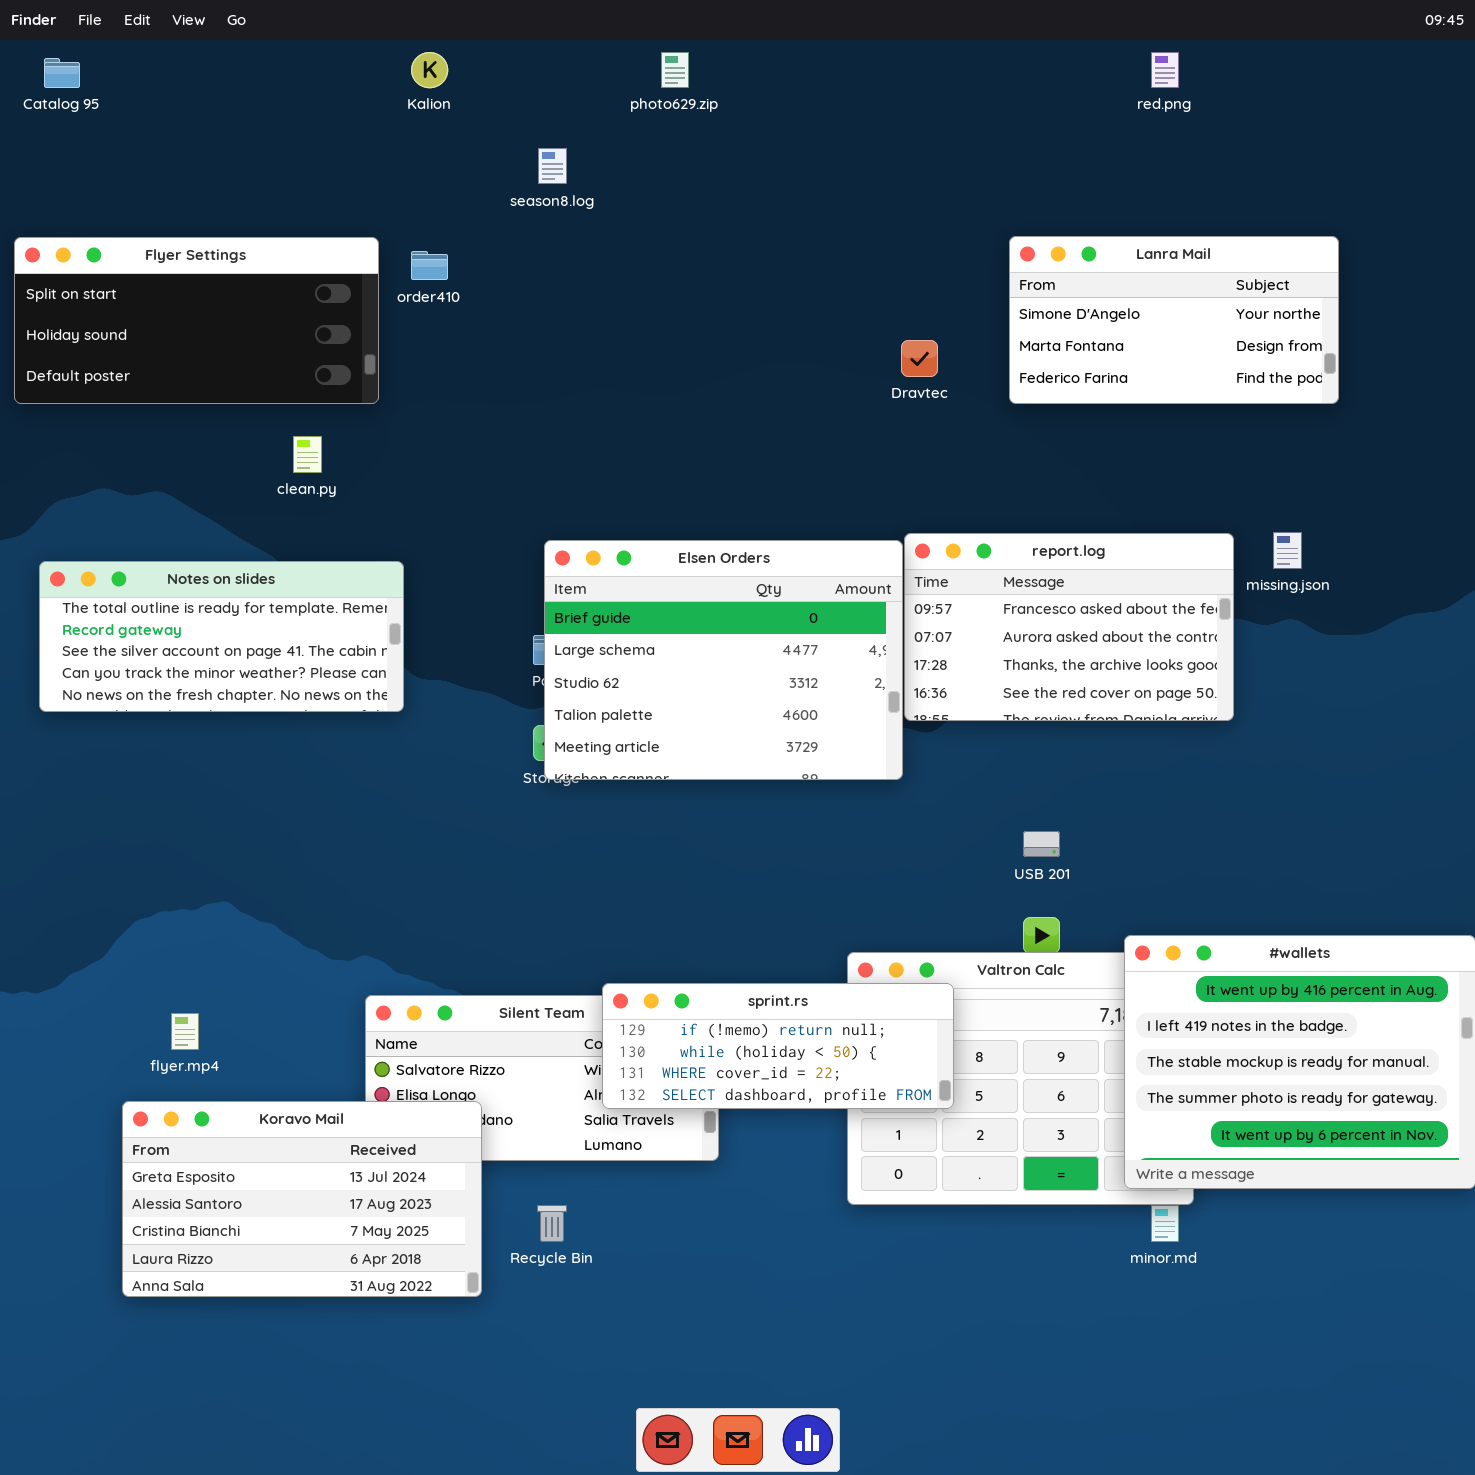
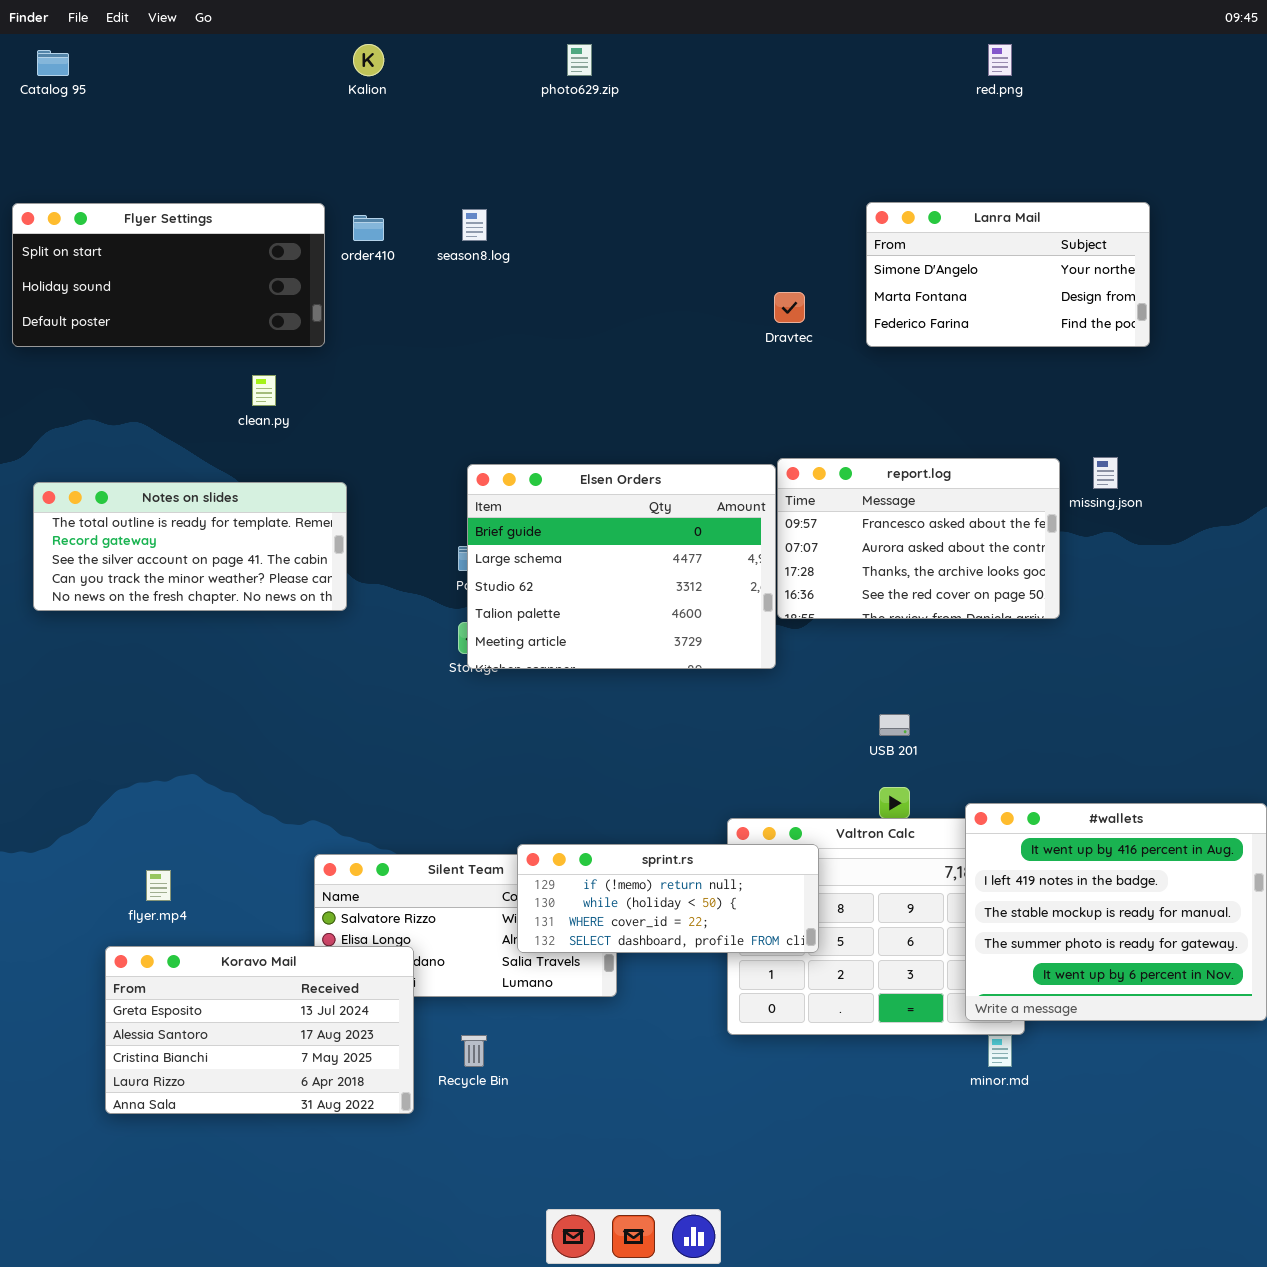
season8.log: [538,148,567,184] -> [462,209,487,241], moved

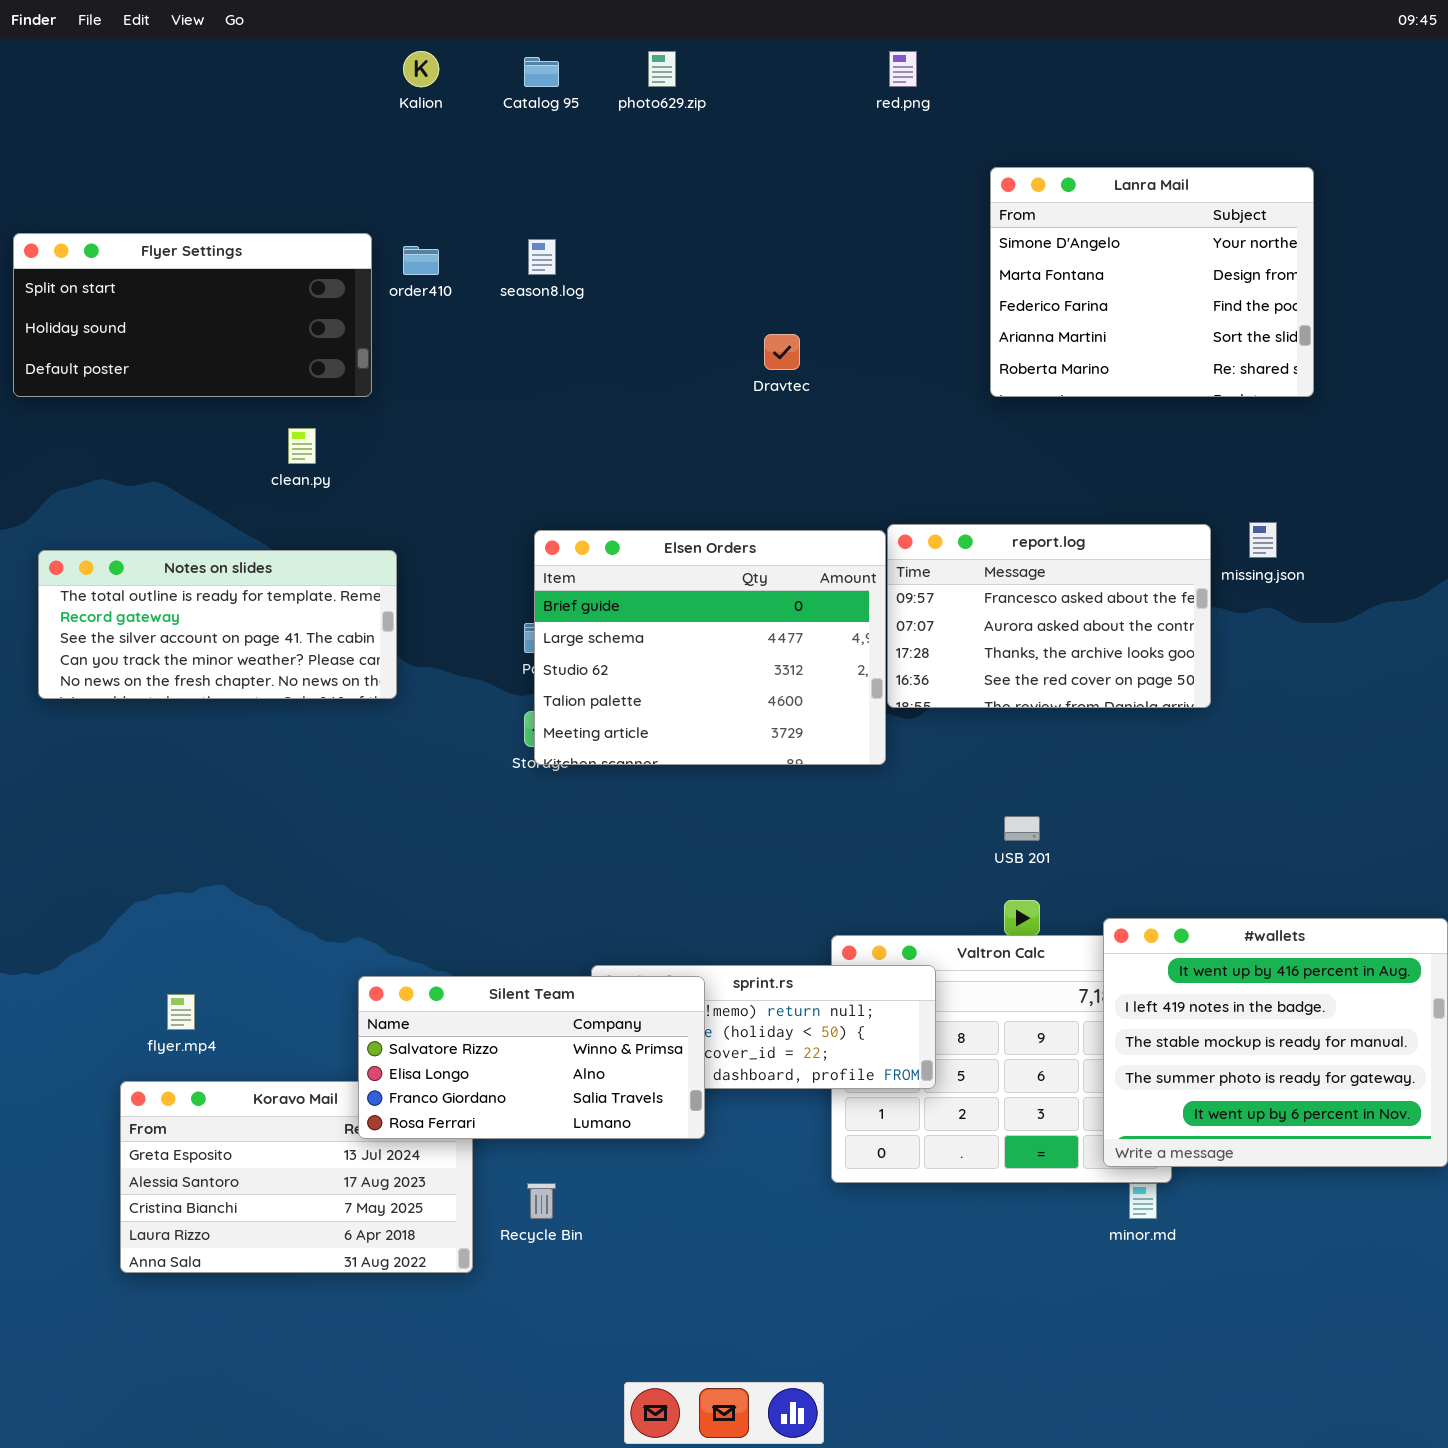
red.png: [988,44,1012,76] -> [889,51,917,87], moved
Catalog 95: [37,50,69,76] -> [524,57,559,87], moved
Lanra Mail: [866,202,1150,347] -> [990,167,1314,397], resized
Dravtec: [774,292,805,323] -> [764,334,800,370], moved
Silent Team: [314,854,617,997] -> [358,976,705,1139], raised

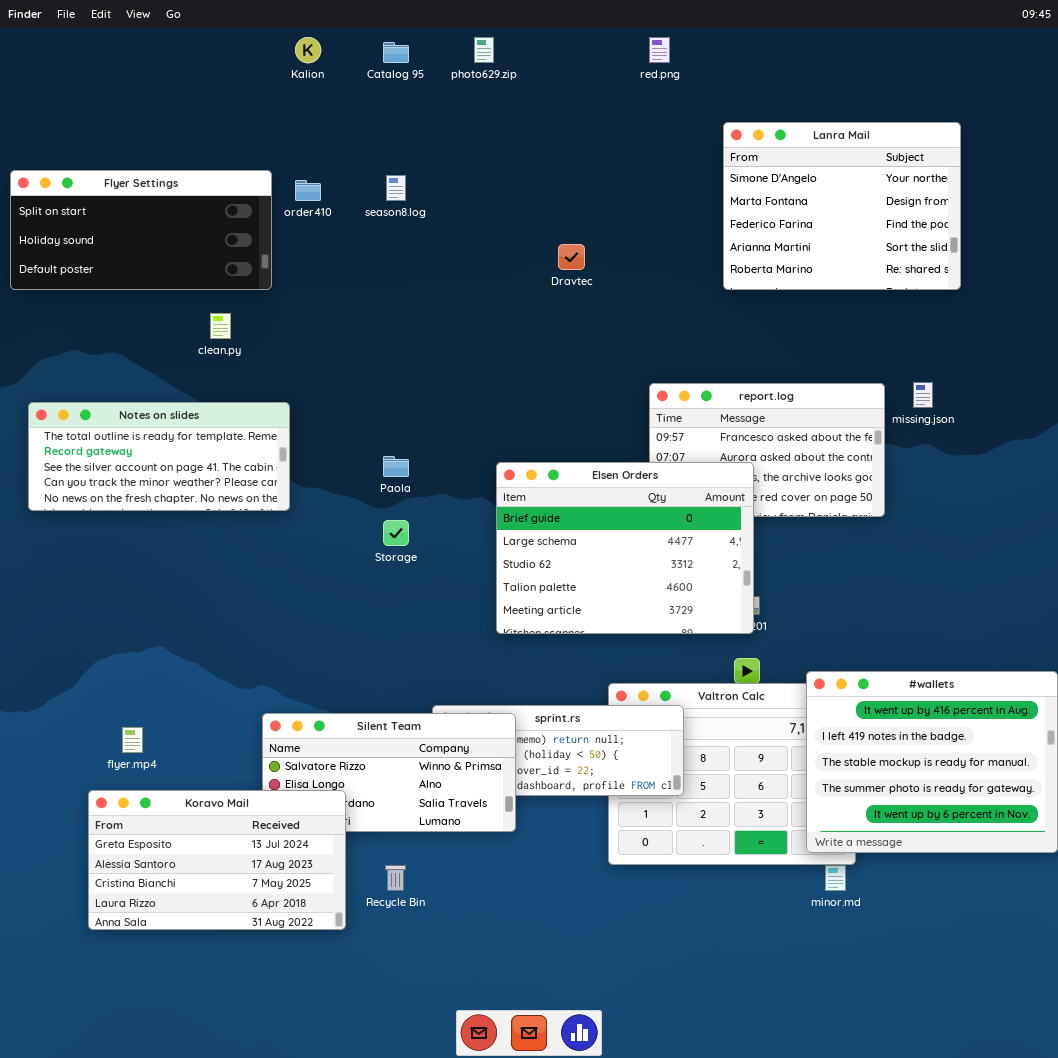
Elsen Orders: [534,530,886,765] -> [496,462,754,634], moved
Koravo Mail: [120,1081,473,1273] -> [88,790,346,930], raised

